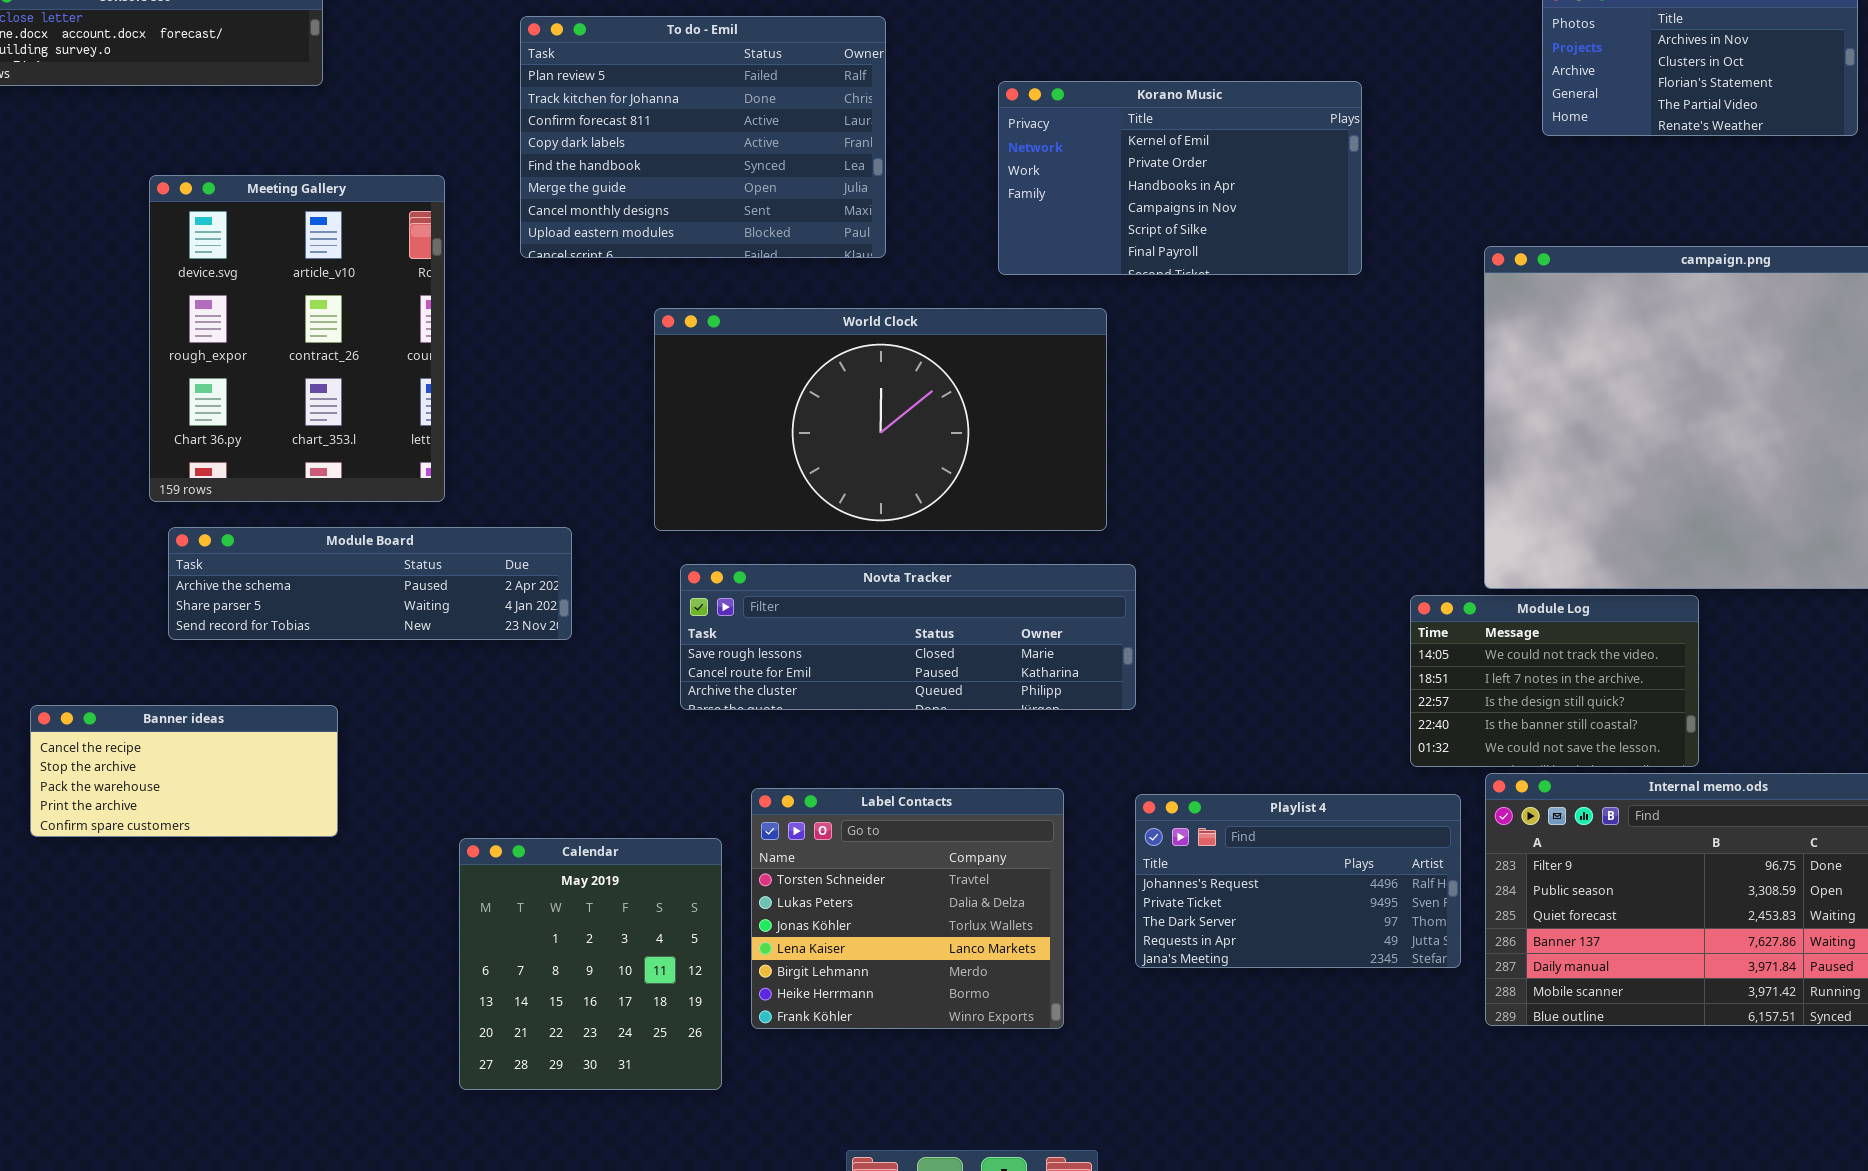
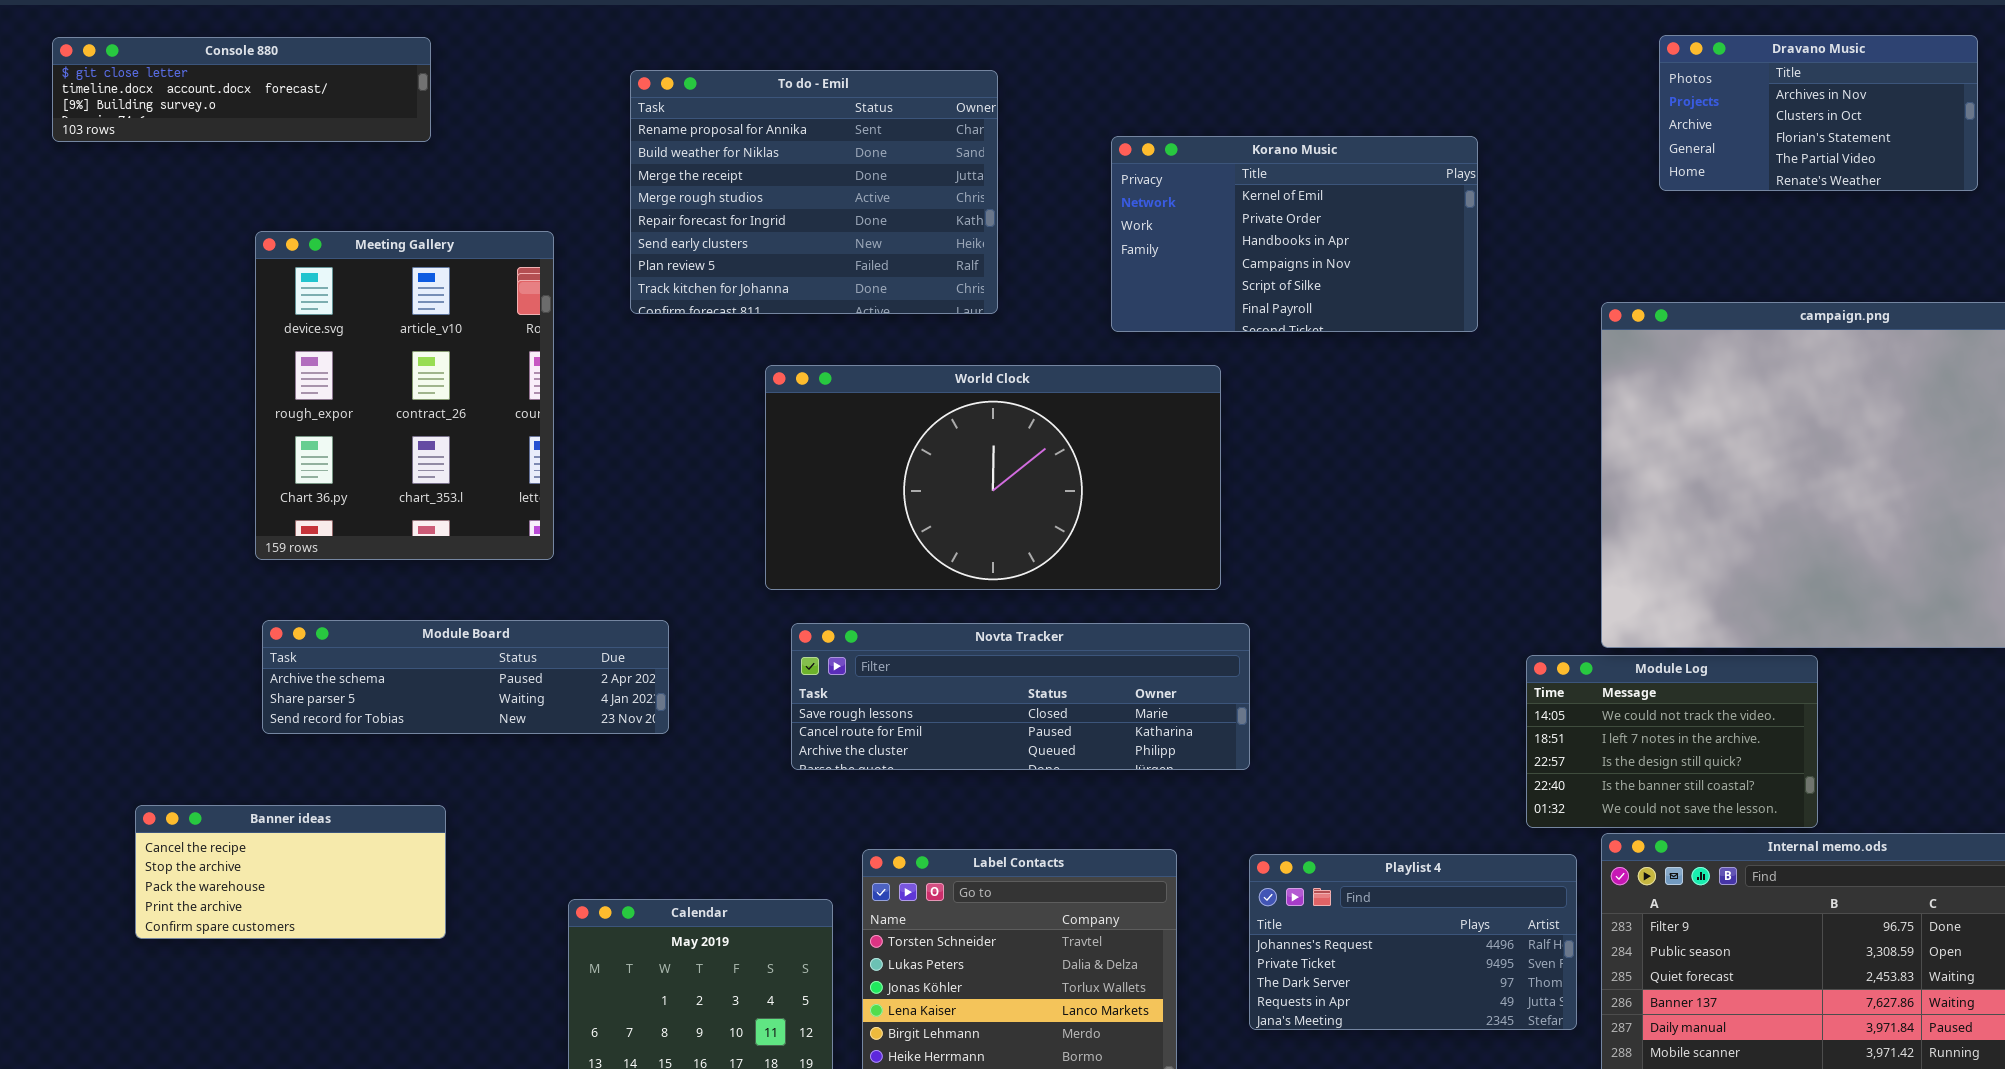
To do - Emil: [520,16,886,258] -> [630,70,998,314], scrolled up 6 rows
Module Board: [168,527,572,640] -> [262,620,669,734], moved
Banner ideas: [30,705,338,837] -> [135,805,446,939], moved

